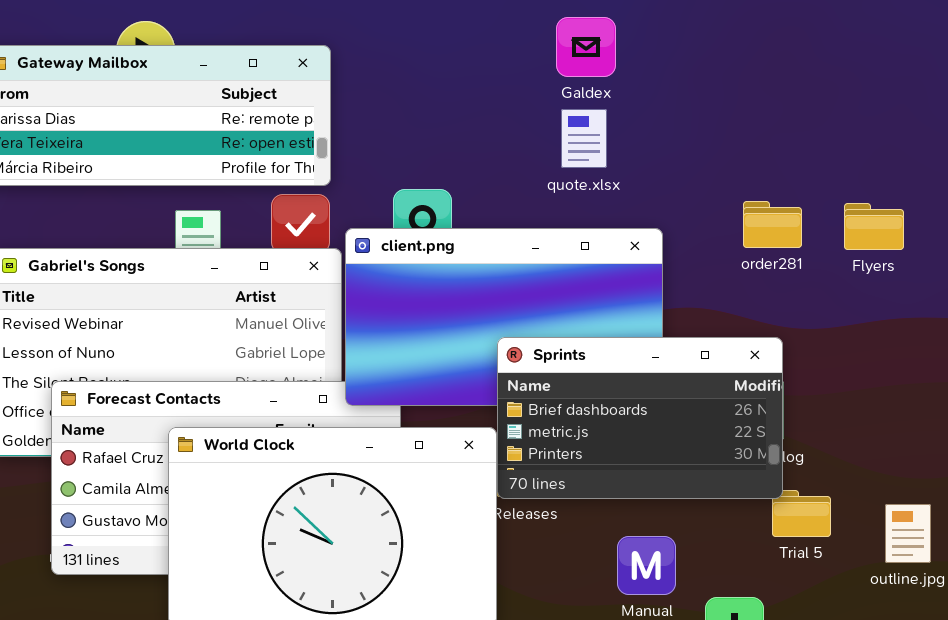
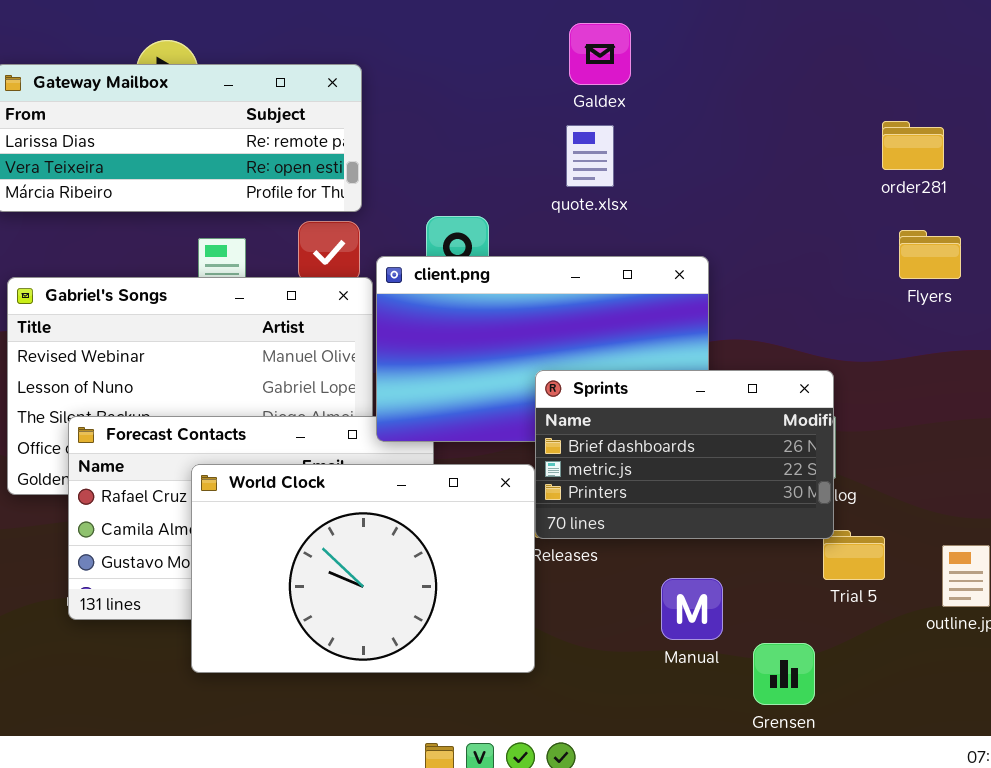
Galdex: [556,17,616,77] -> [569,23,631,85], moved
quote.xlsx: [561,109,607,168] -> [566,125,614,187], moved
order281: [743,201,802,248] -> [882,121,944,170], moved

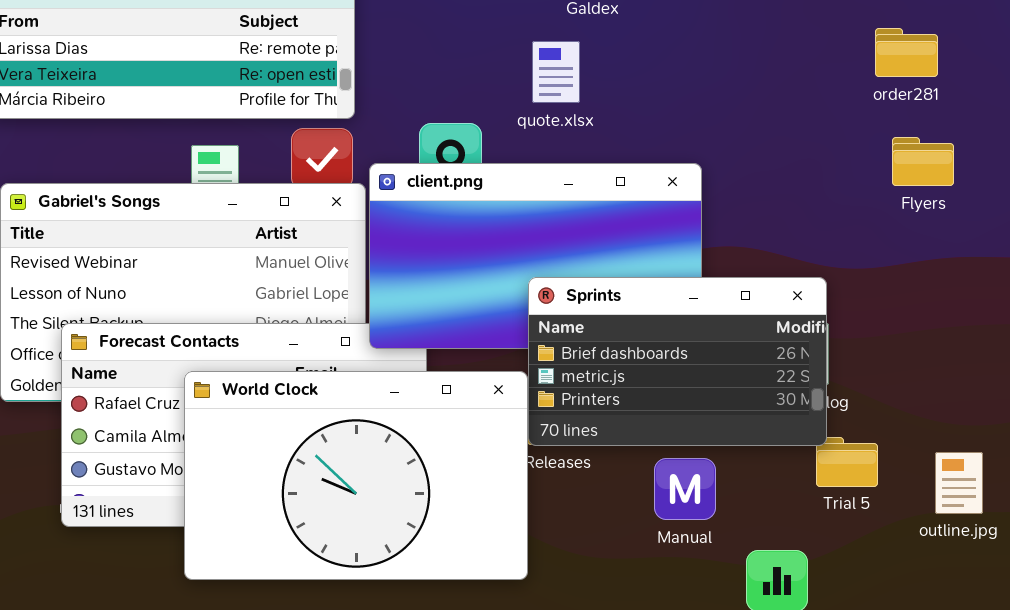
quote.xlsx: [566,125,614,187] -> [532,41,580,103], moved
Manual: [661,578,723,640] -> [654,458,716,520], moved

